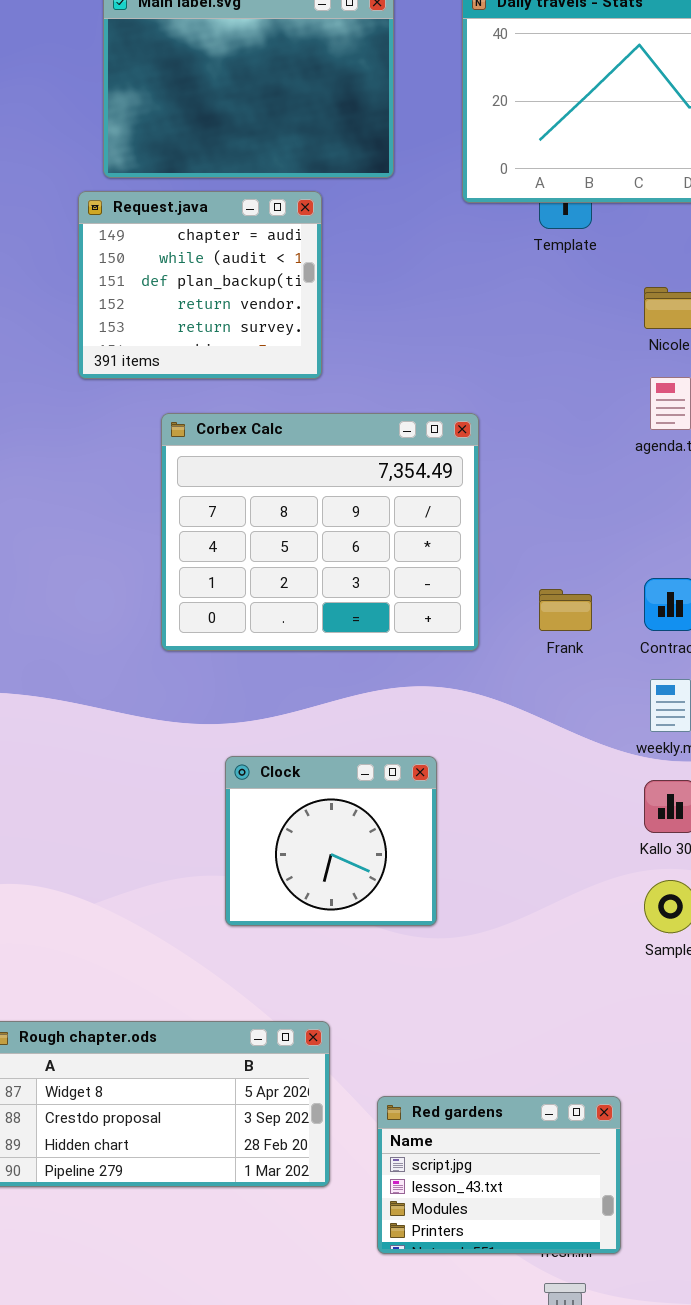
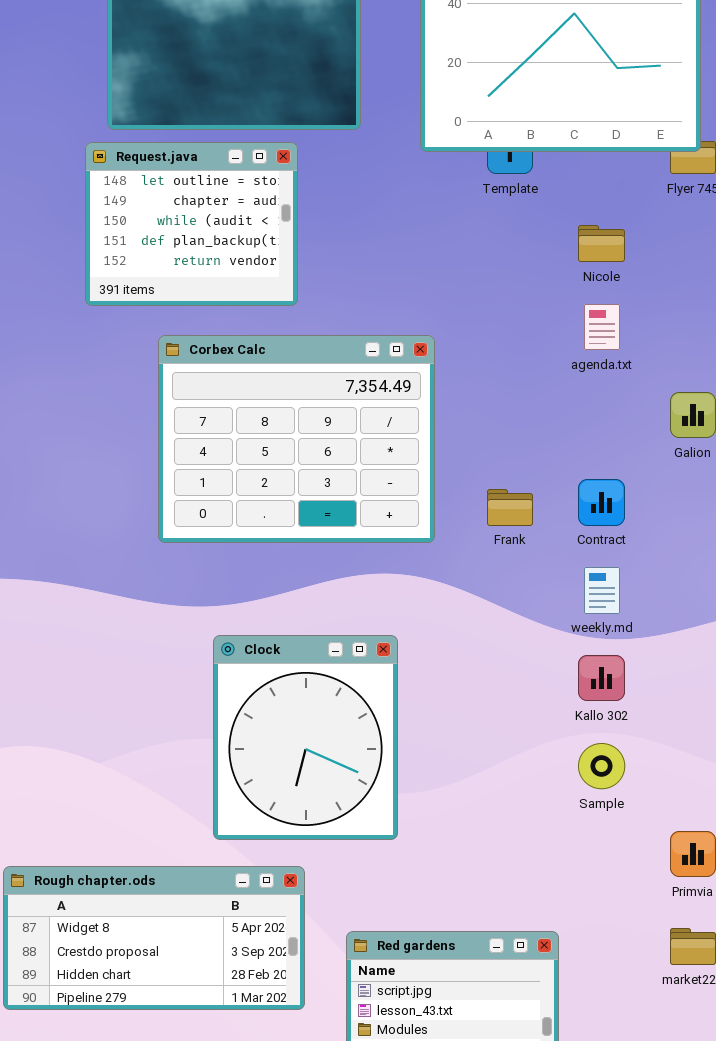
Request.java: [78,191,322,379] -> [85,142,298,306], scrolled up 1 row
Clock: [225,756,437,926] -> [213,635,398,840], resized

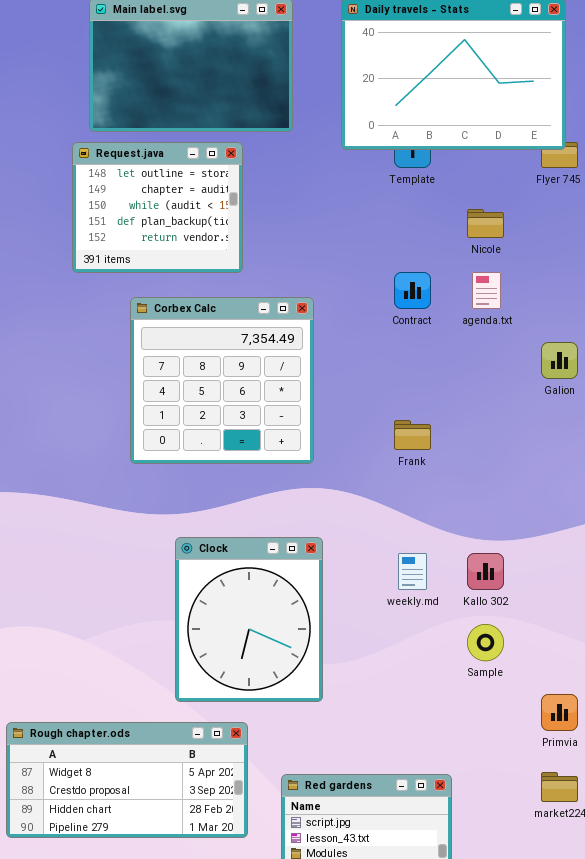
Corbex Calc: [158,335,435,543] -> [130,297,314,464], resized
Contract: [578,479,625,526] -> [394,272,431,309], moved
weekly.md: [584,567,620,614] -> [398,553,427,590], moved

